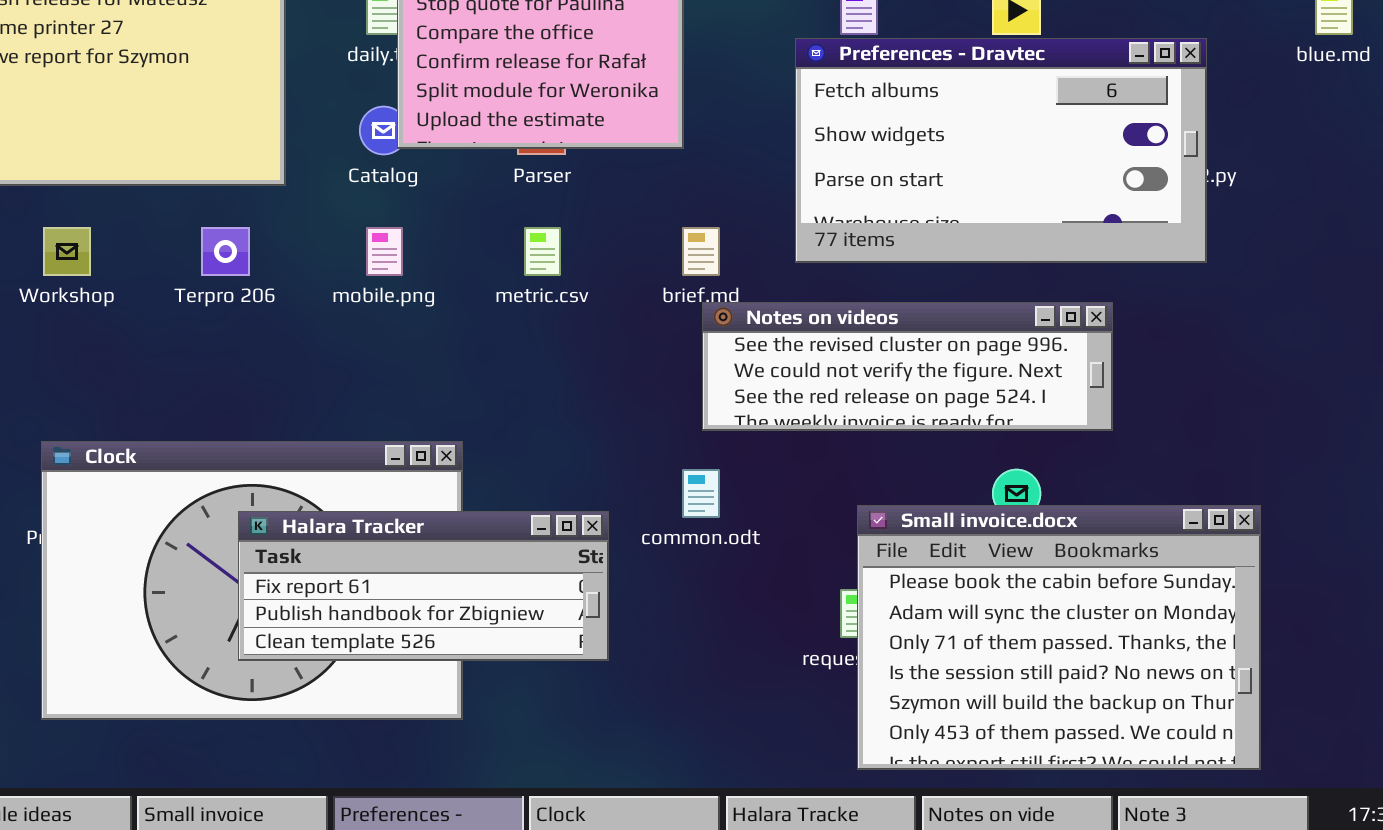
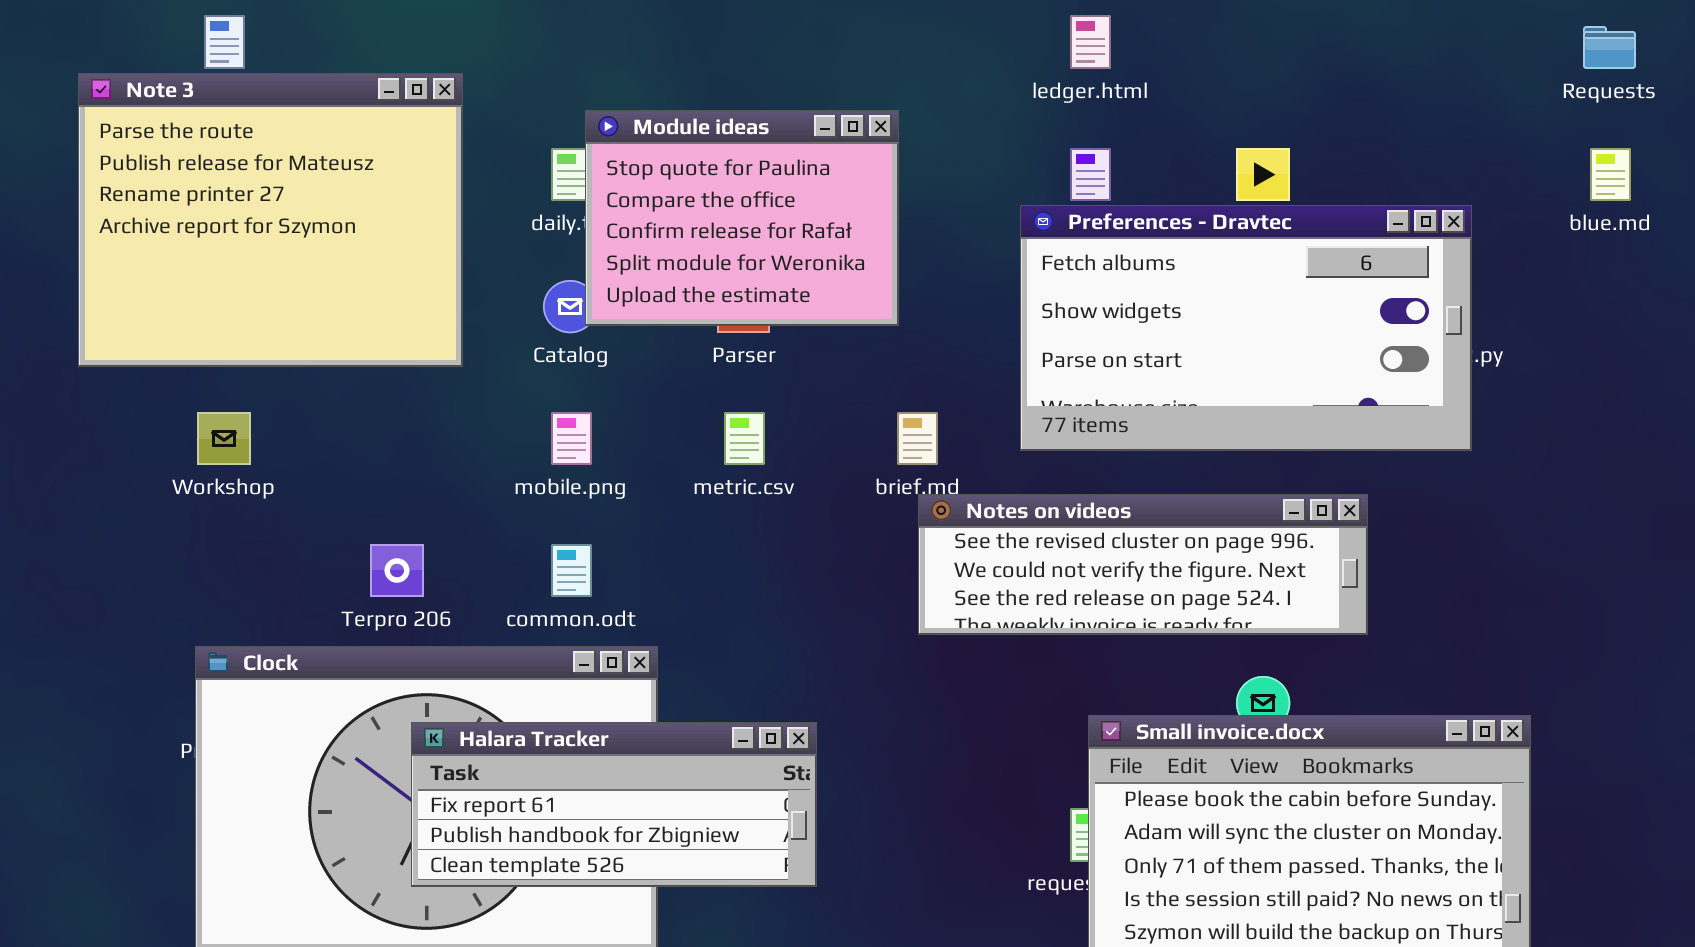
Terpro 206: [201,227,250,276] -> [370,544,424,597], moved
common.odt: [682,469,720,518] -> [551,544,592,597], moved

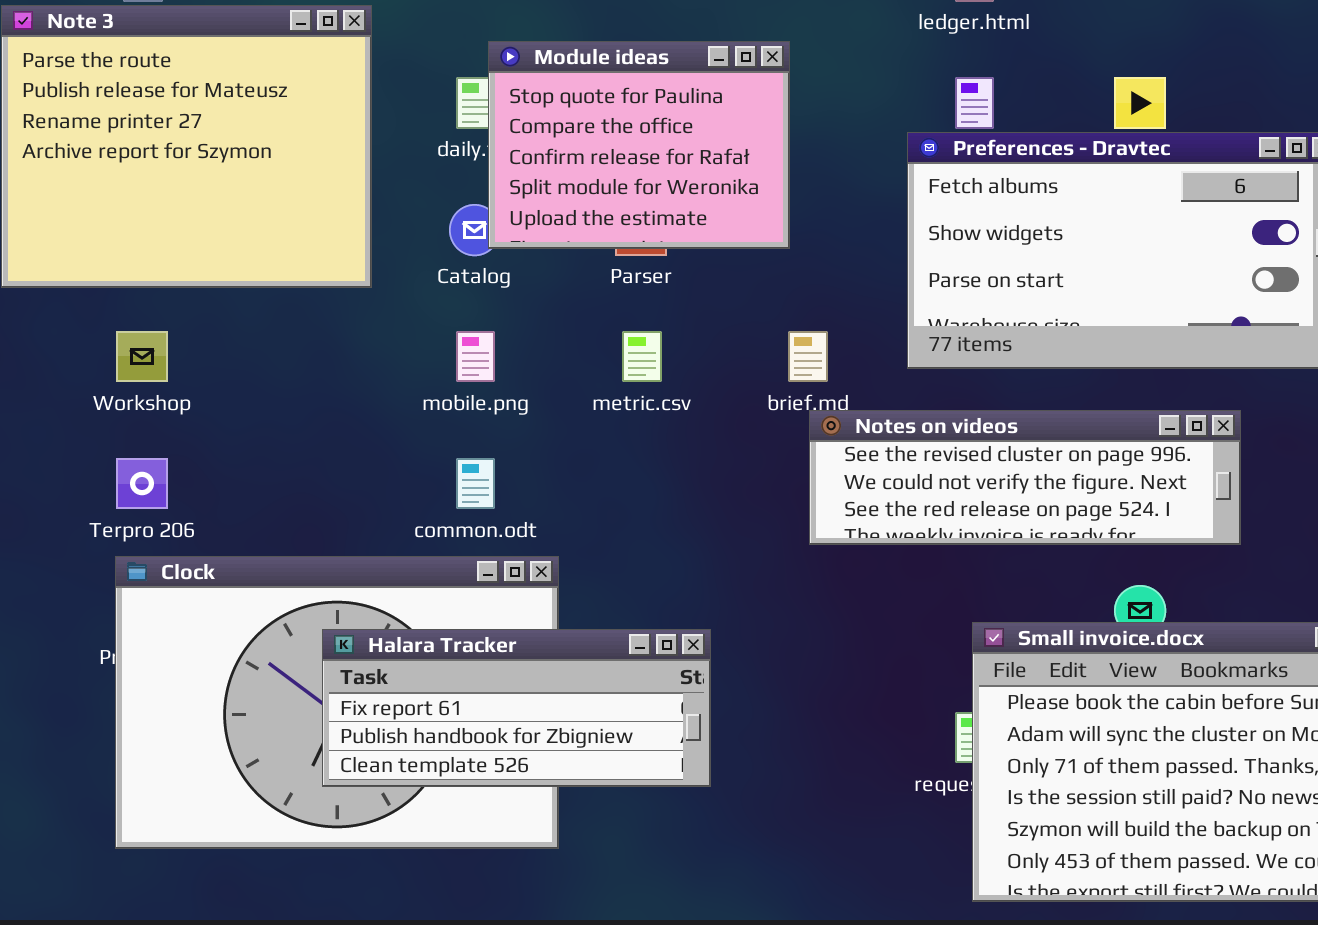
Terpro 206: [370,544,424,597] -> [116,458,168,509], moved

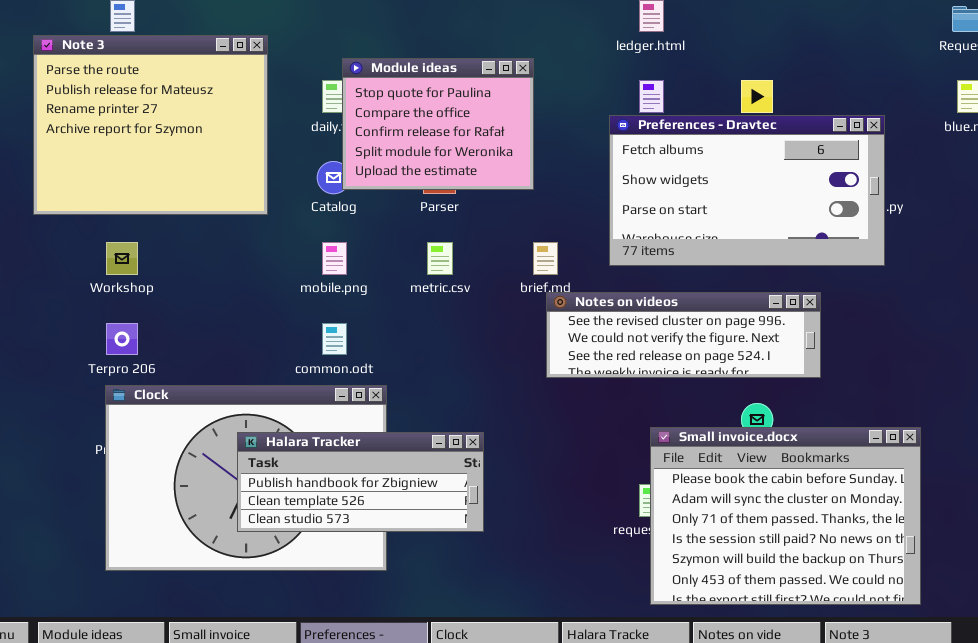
Halara Tracker: [322,629,711,787] -> [237,432,484,532], scrolled down 1 row

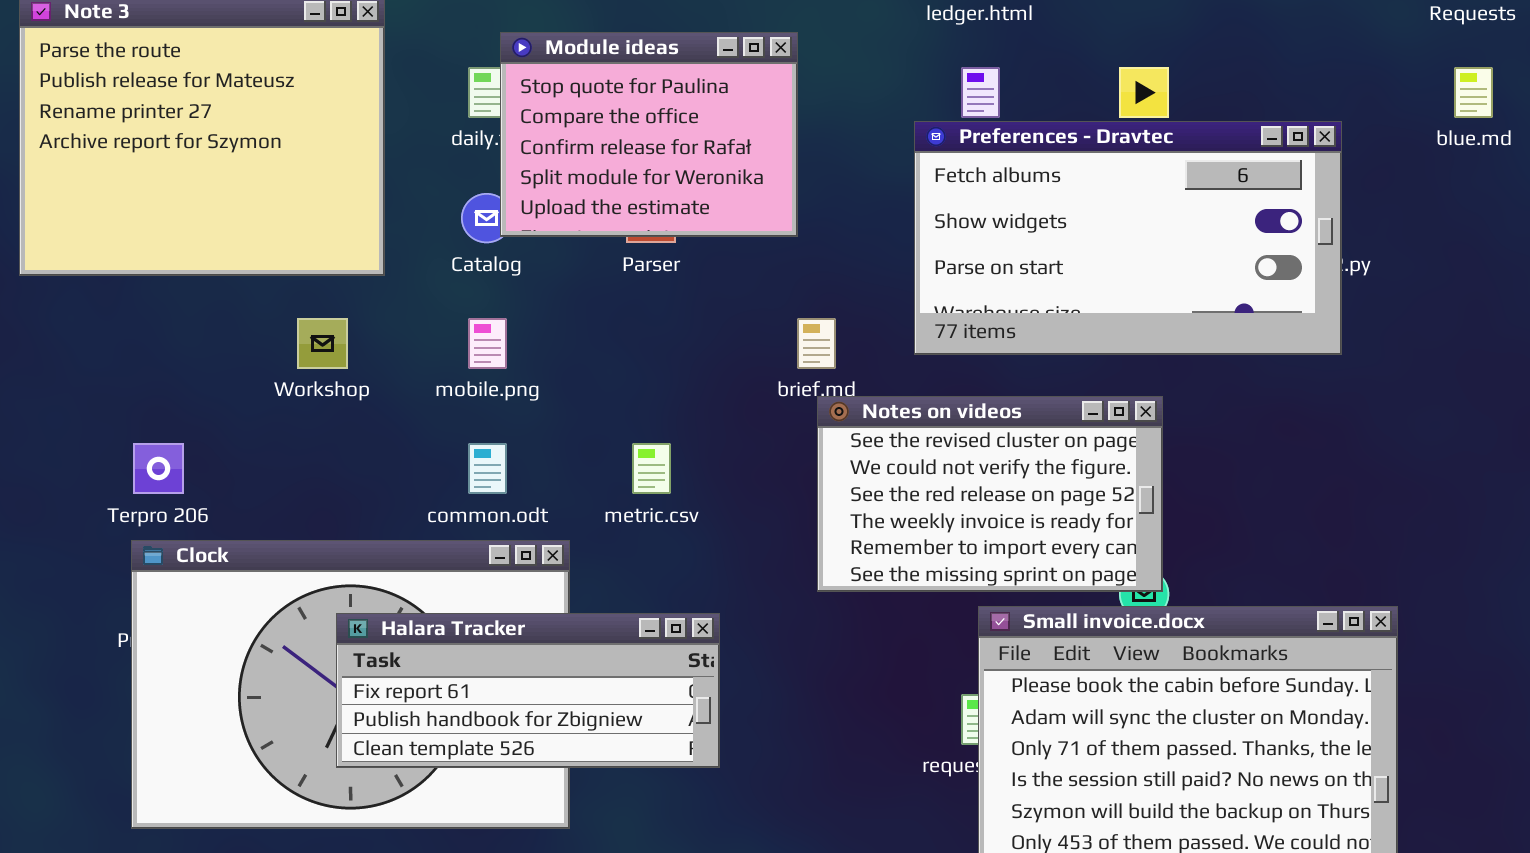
Workshop: [106,242,138,275] -> [297,318,348,369], moved
metric.csv: [427,242,453,275] -> [632,443,671,494], moved
Notes on videos: [546,292,821,378] -> [817,396,1163,592], resized
Halara Tracker: [237,432,484,532] -> [336,613,720,768], scrolled up 1 row

